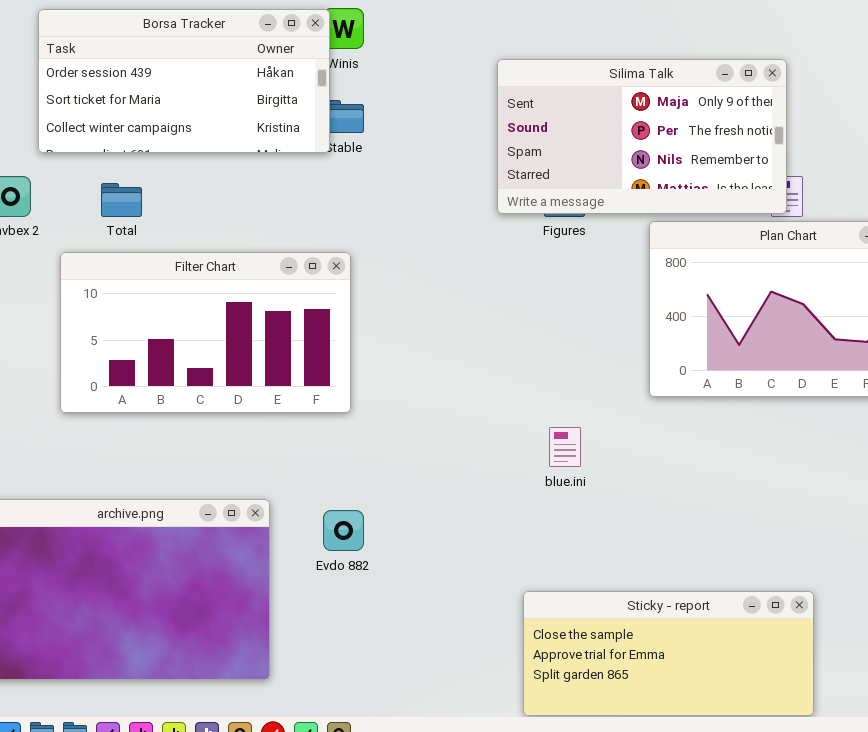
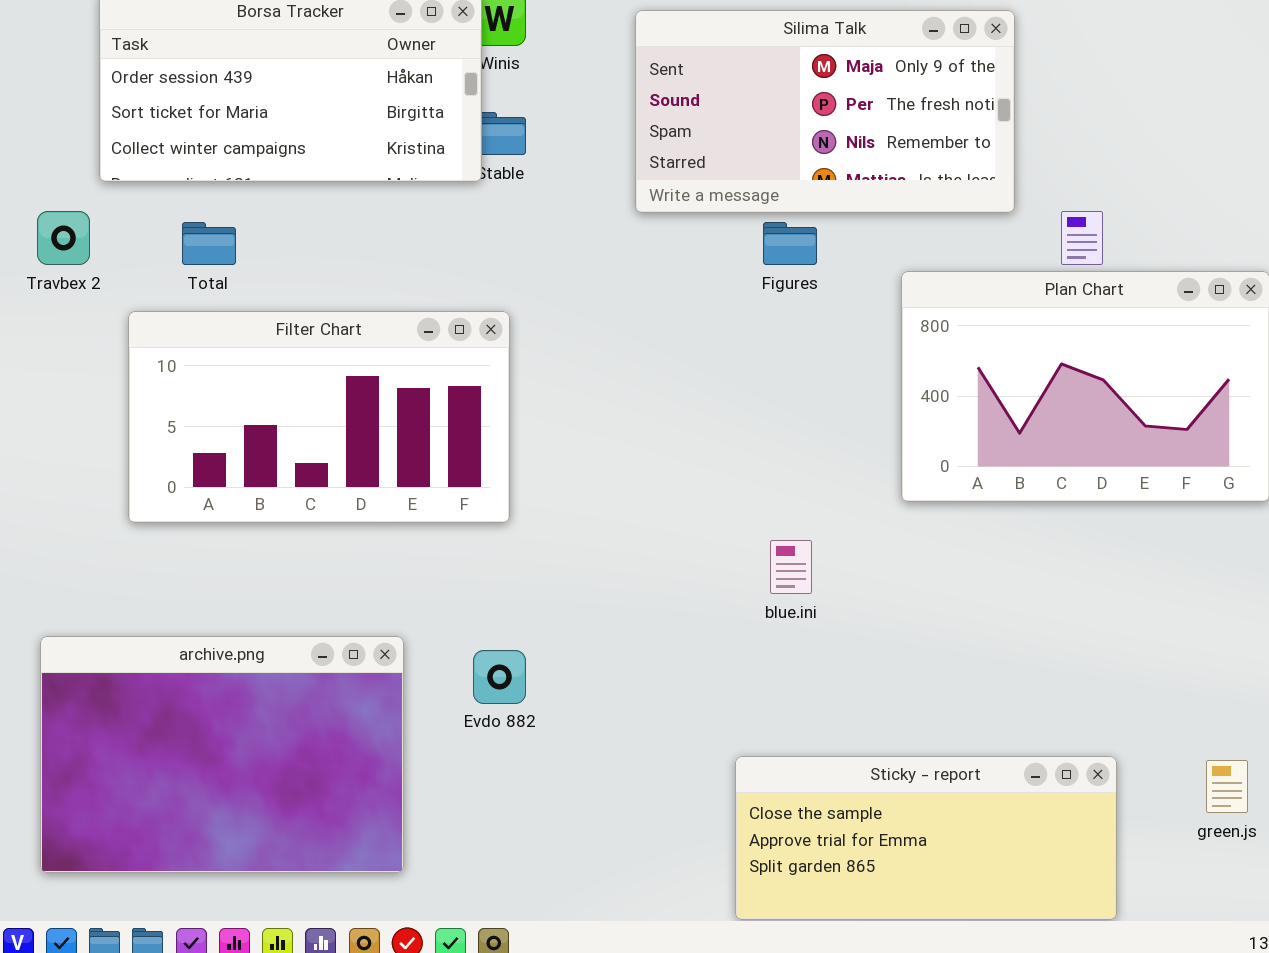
Silima Talk: [497,59,787,214] -> [635,10,1015,213], moved

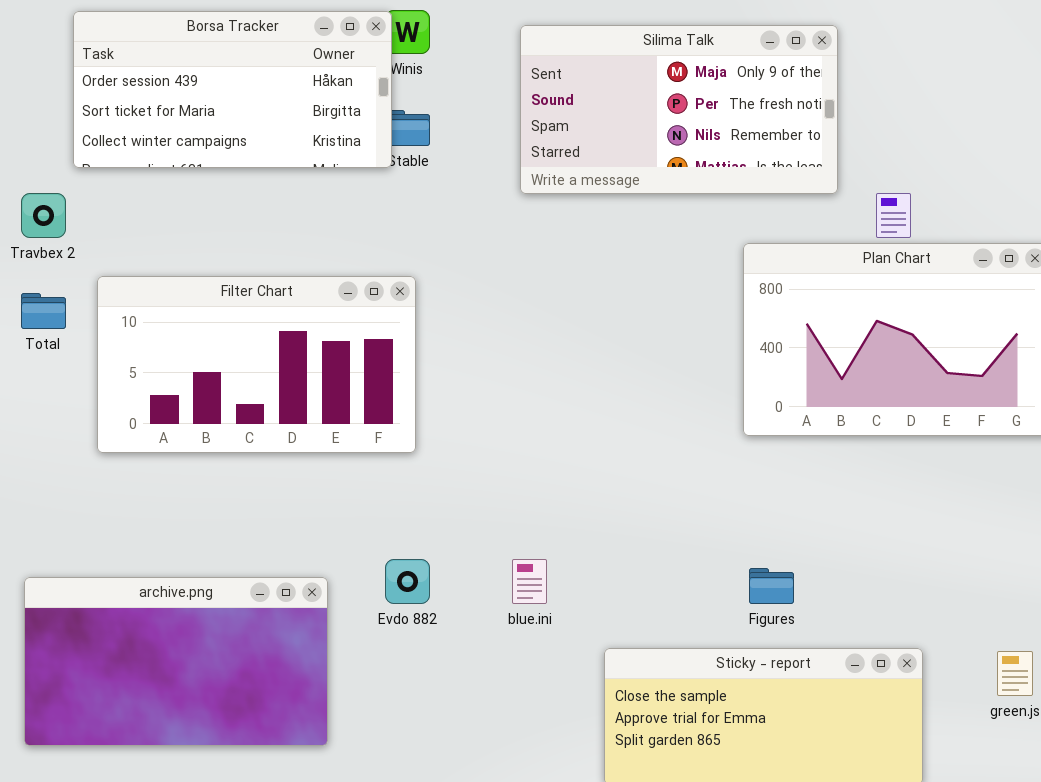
Total: [182,222,236,265] -> [21,293,66,329], moved
Figures: [763,222,817,265] -> [749,568,794,604], moved
blue.ini: [770,540,812,594] -> [512,559,547,604], moved
archive.png: [40,636,404,873] -> [24,577,328,746], resized

